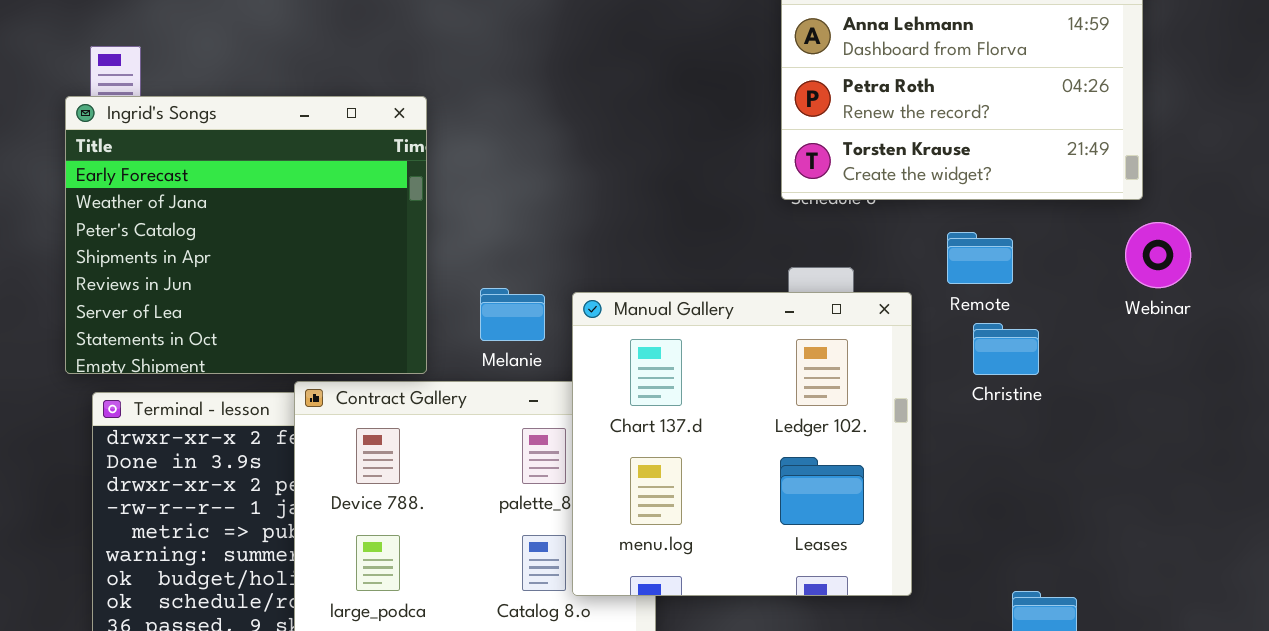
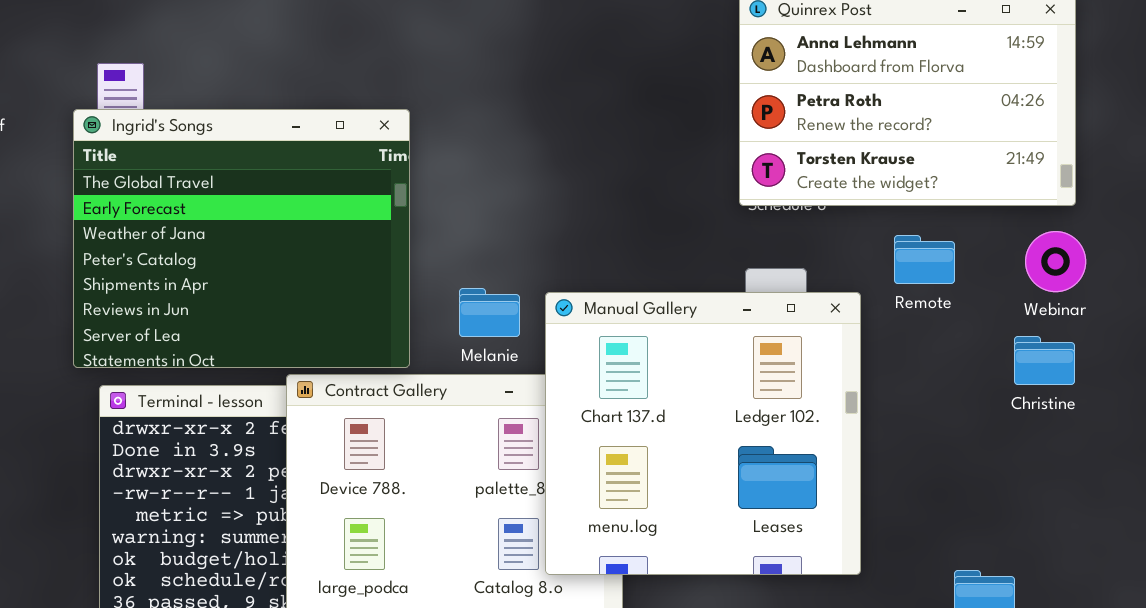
Ingrid's Songs: [65,96,427,374] -> [73,109,410,368], scrolled up 1 row
Webinar: [1125,222,1191,288] -> [1025,231,1086,292], moved
Christine: [973,323,1039,375] -> [1014,336,1075,385], moved

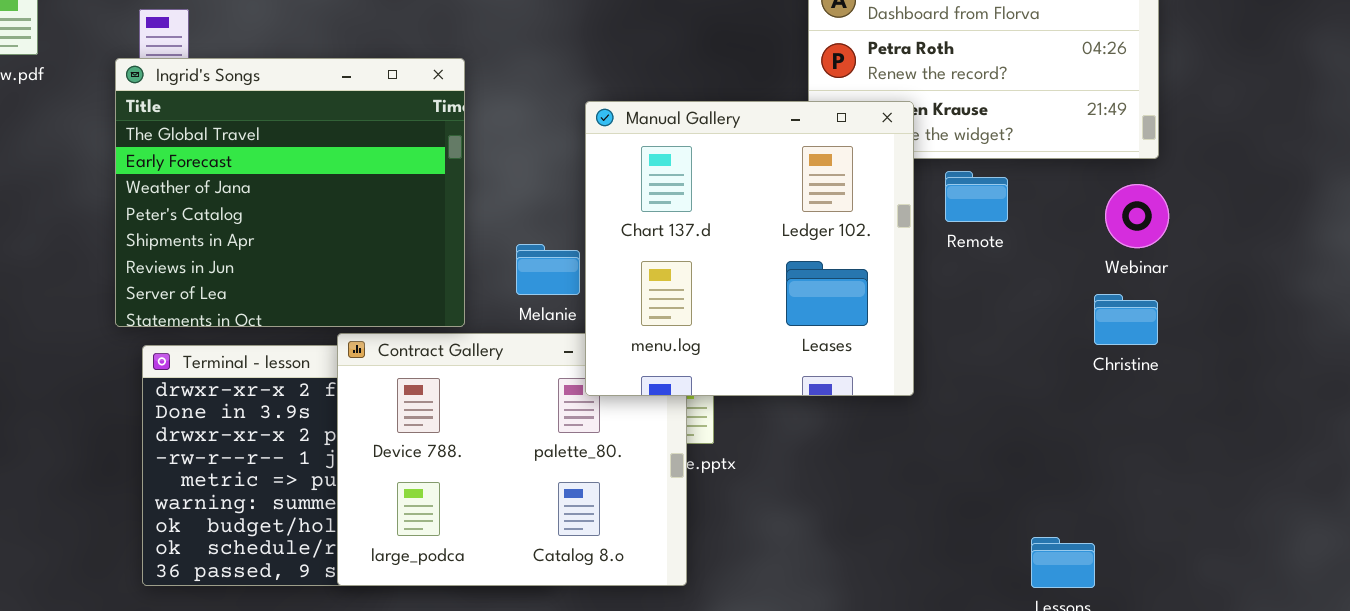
Remote: [894,235,955,284] -> [945,171,1008,222], moved
Manual Gallery: [545,292,861,575] -> [585,101,914,396], moved

